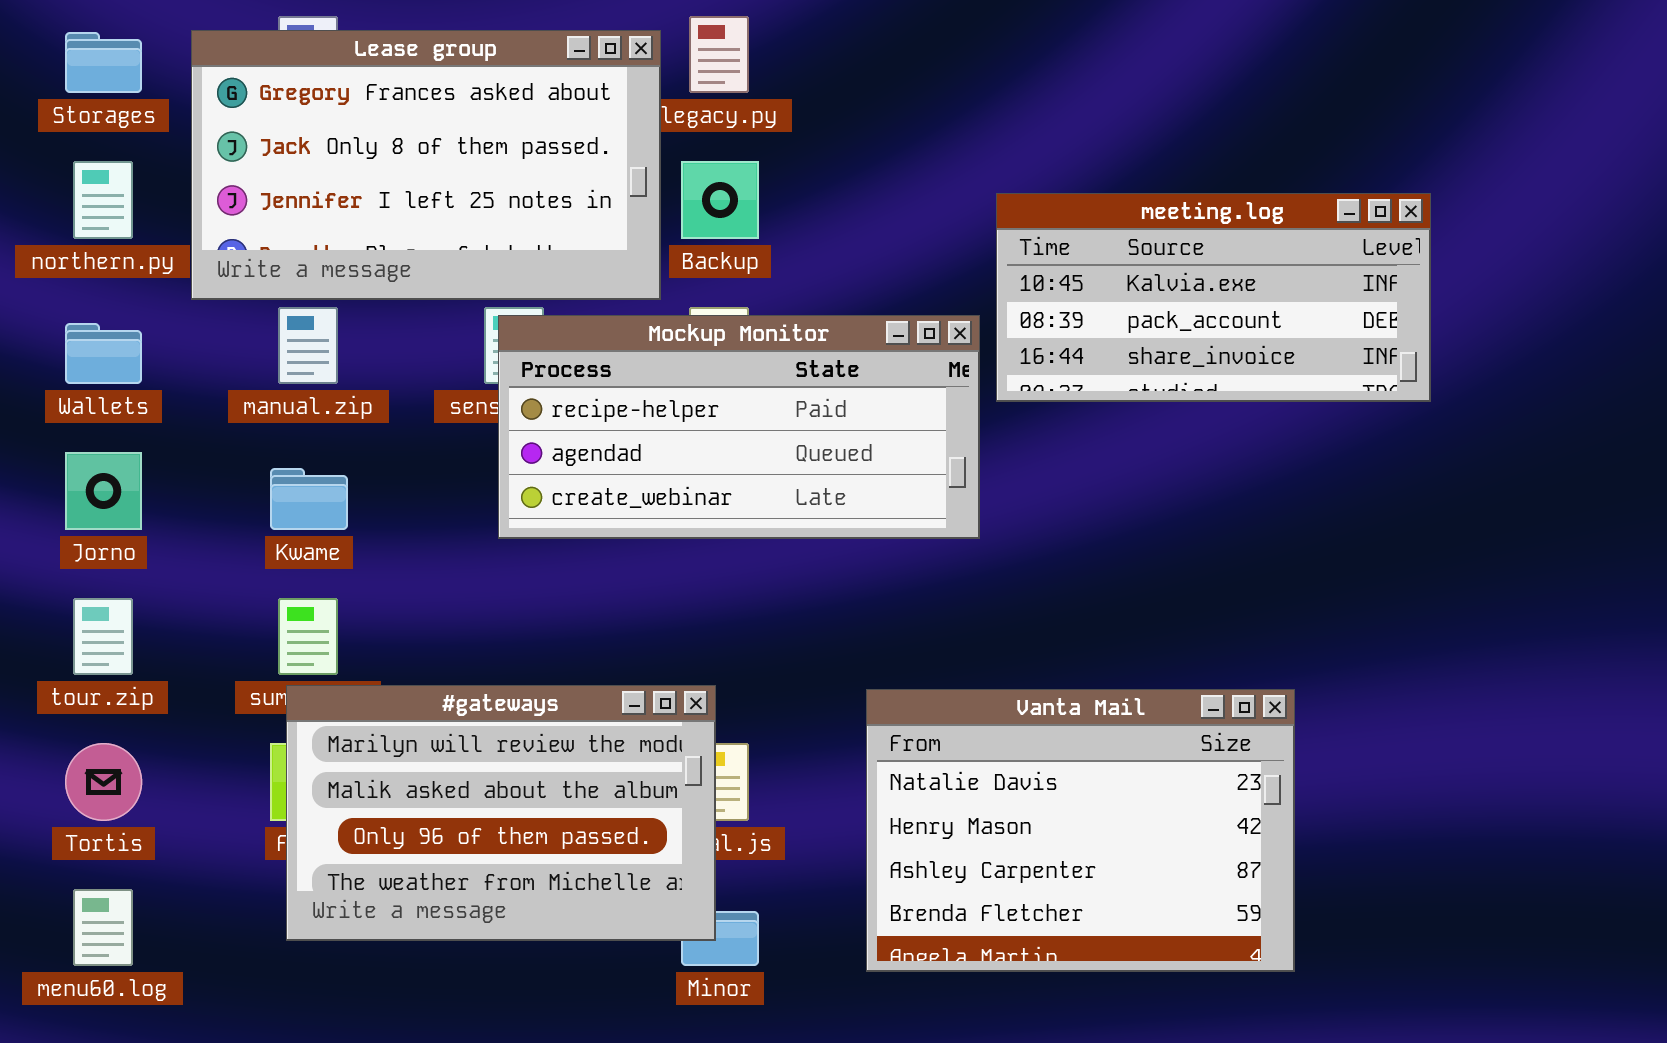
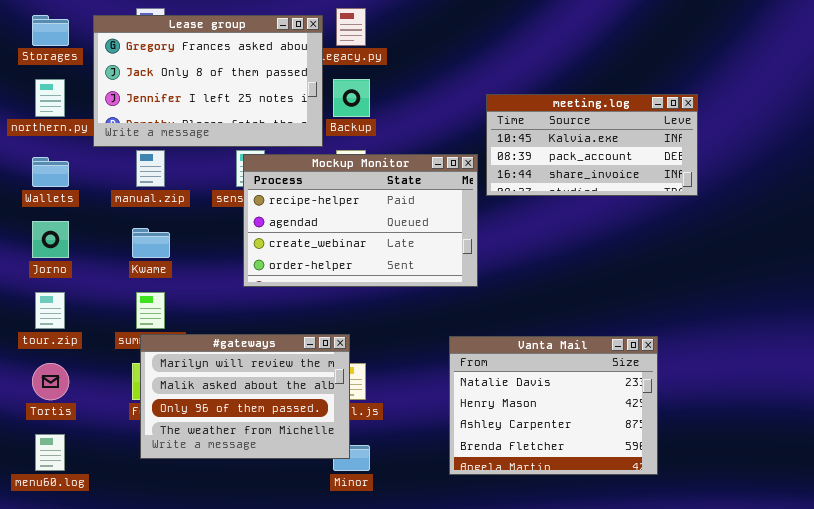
Mockup Monitor: [498,315,980,539] -> [243,154,478,287], resized
Vanta Mail: [866,689,1295,972] -> [449,336,658,475], moved

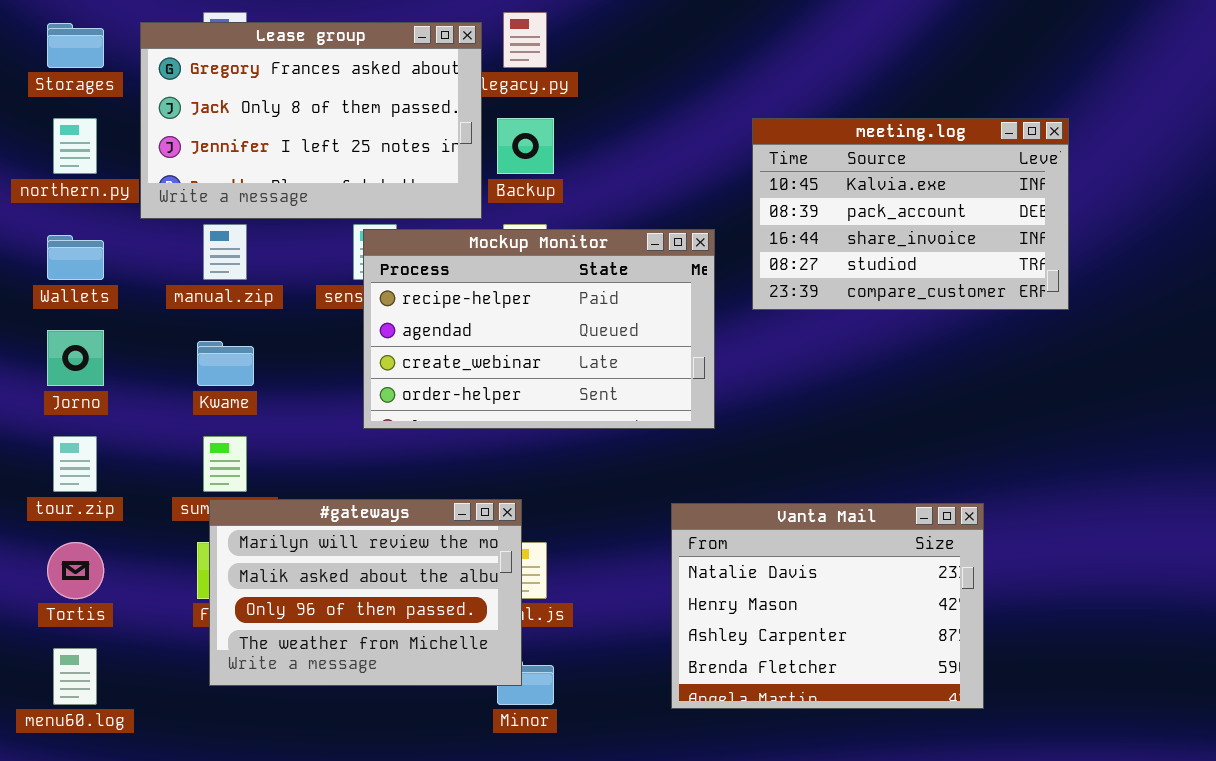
meeting.log: [486,94,698,196] -> [752,118,1069,310], moved, resized

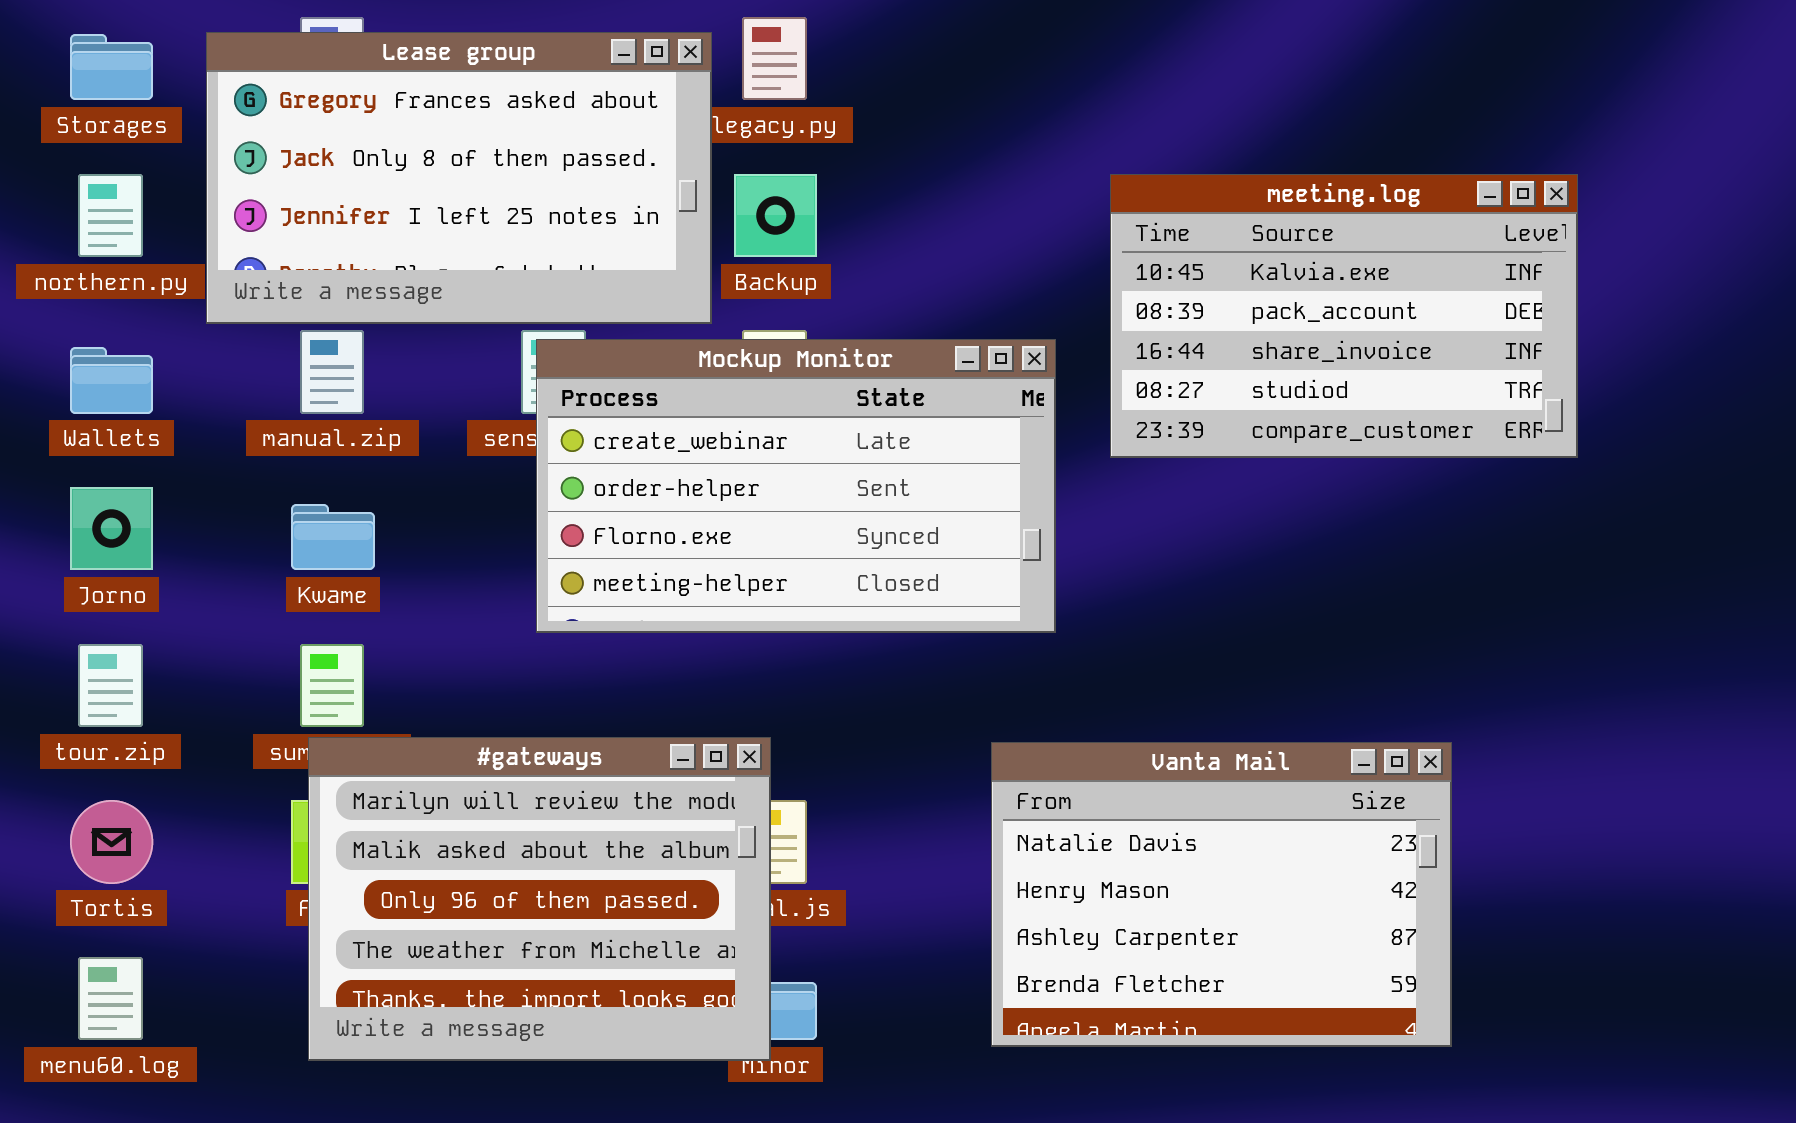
Mockup Monitor: [363,229,715,429] -> [536,339,1056,633], scrolled down 2 rows
#gateways: [209,499,522,686] -> [308,737,771,1061], resized

